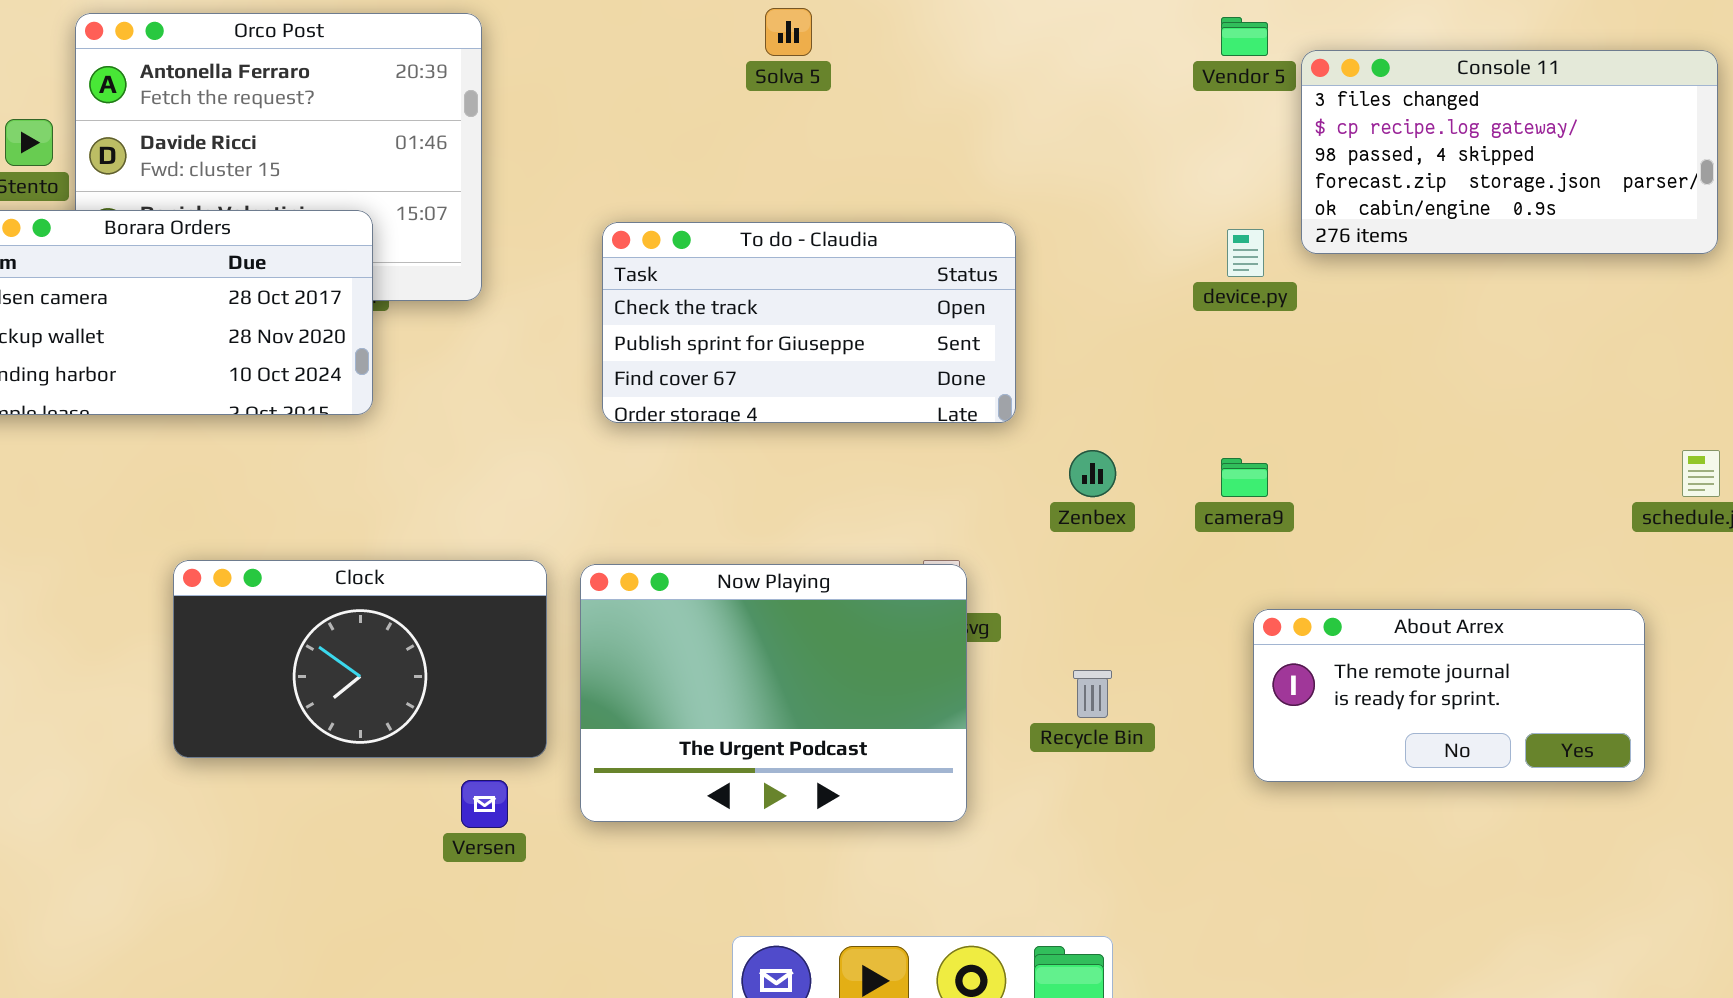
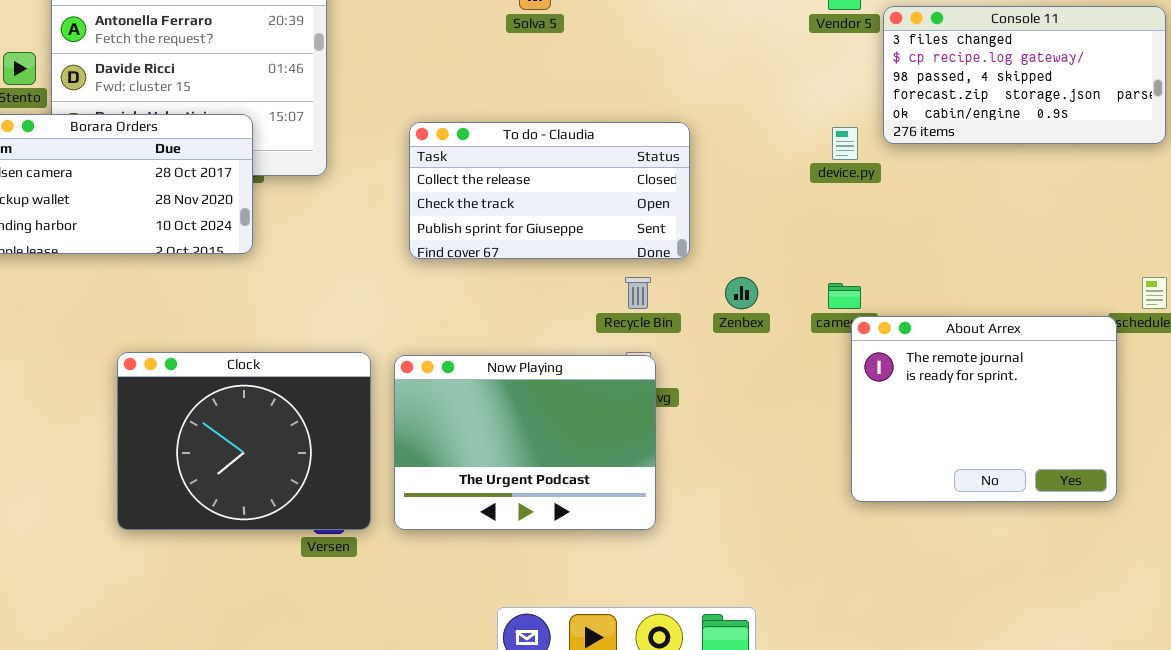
To do - Claudia: [602,222,1016,423] -> [409,122,690,259], scrolled up 1 row
Clock: [173,560,547,758] -> [117,352,371,530], resized
About Arrex: [1253,609,1645,782] -> [851,316,1117,502], resized
Recycle Bin: [1073,670,1112,718] -> [625,277,651,309], moved

